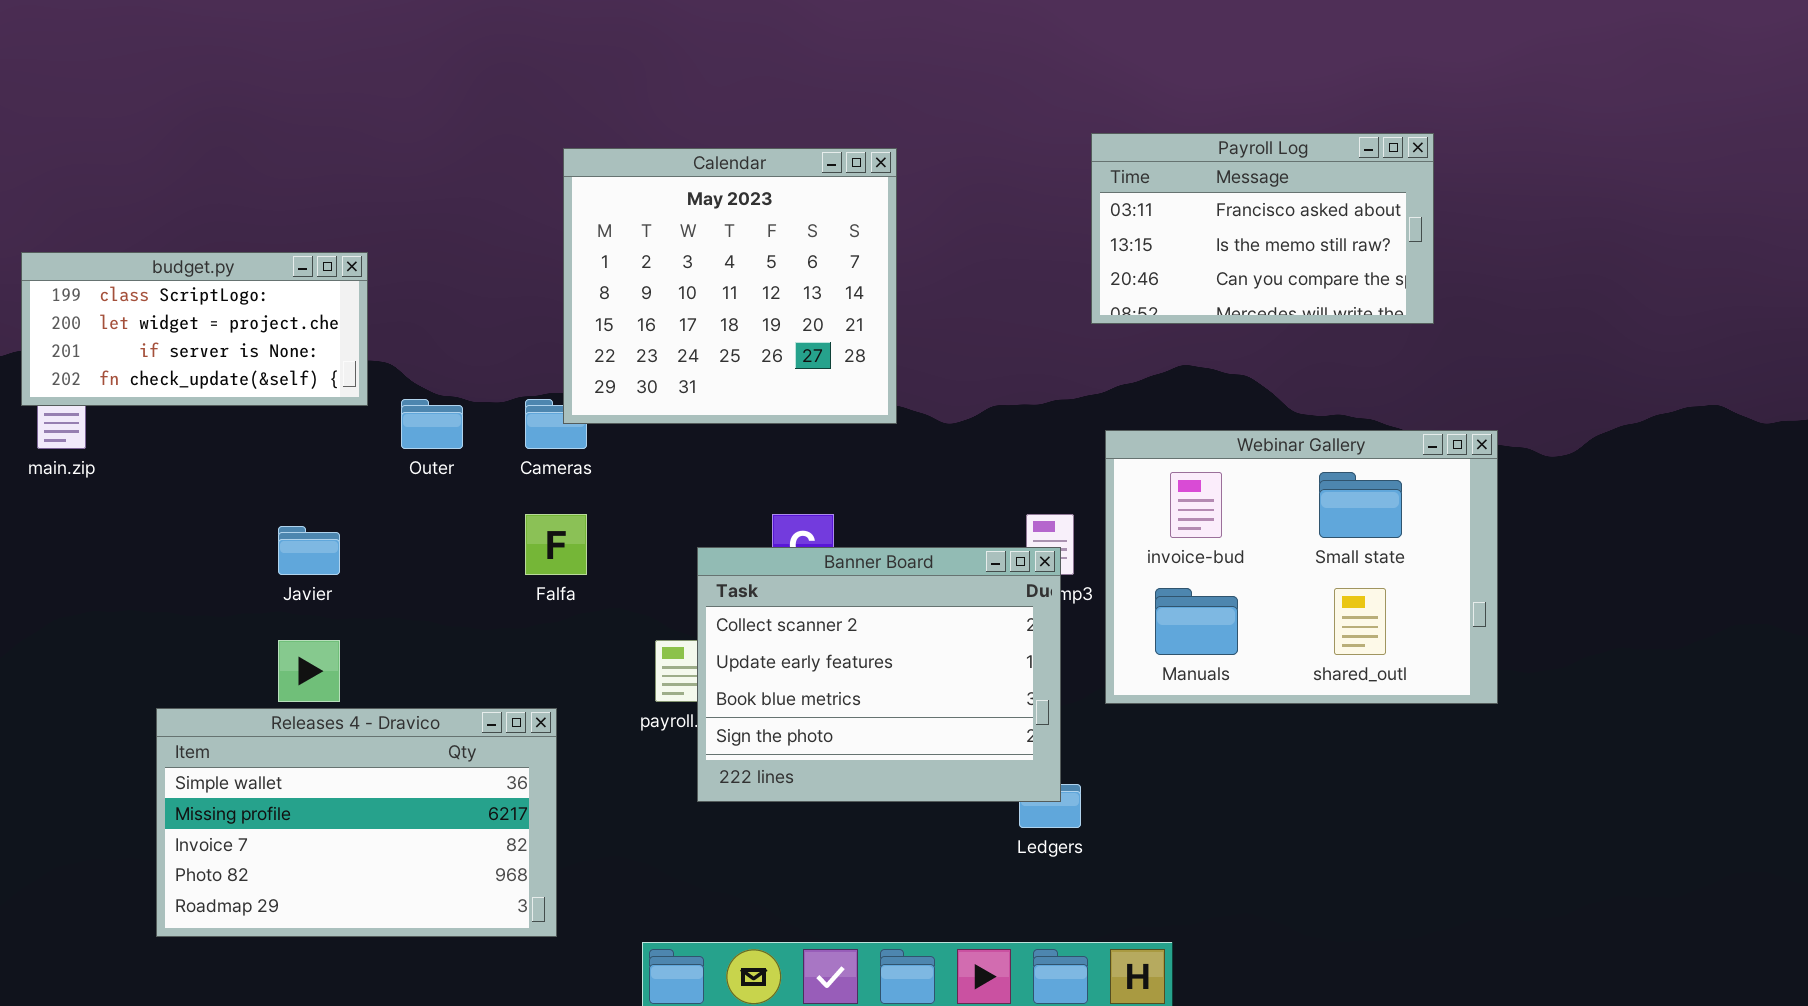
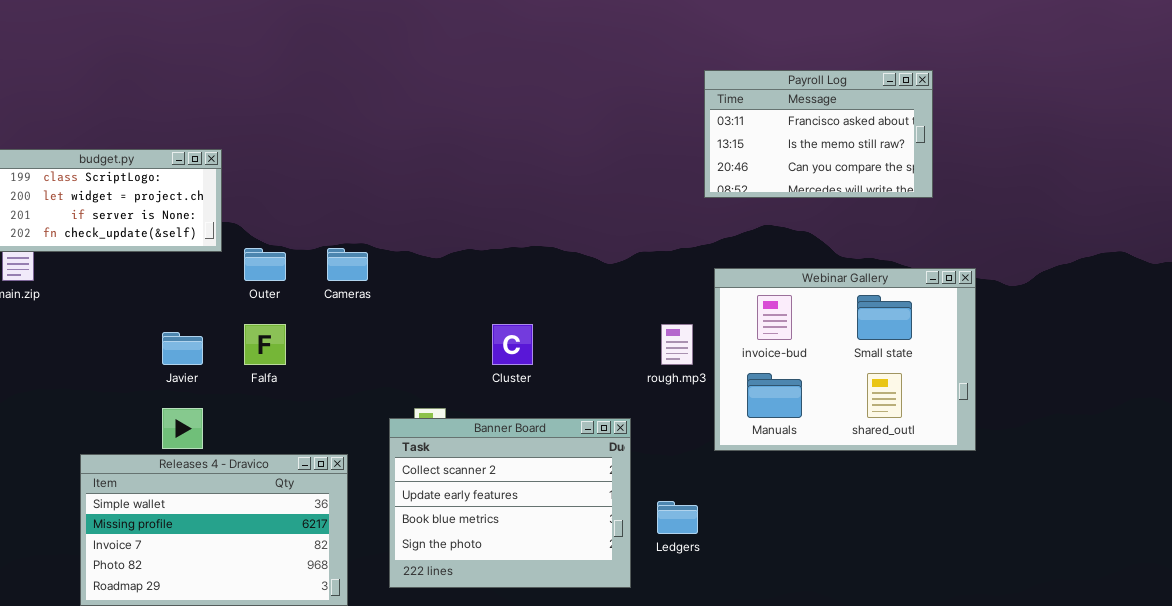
Calendar: [563,148,897,424] -> none, closed
Falfa: [525,514,587,575] -> [244,324,286,365], moved
Banner Board: [697,547,1061,802] -> [389,418,631,588], moved

